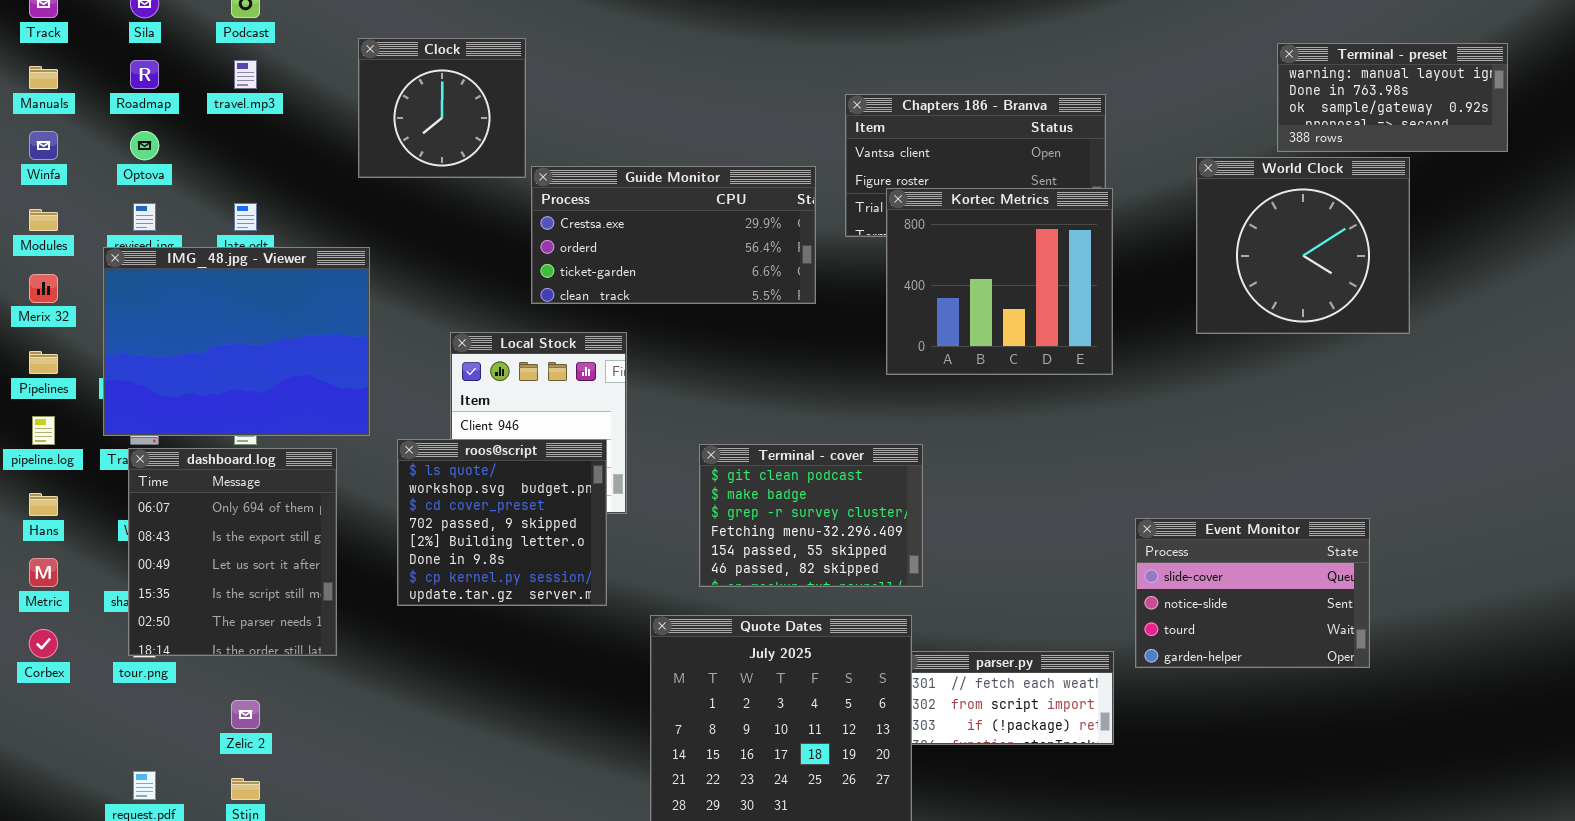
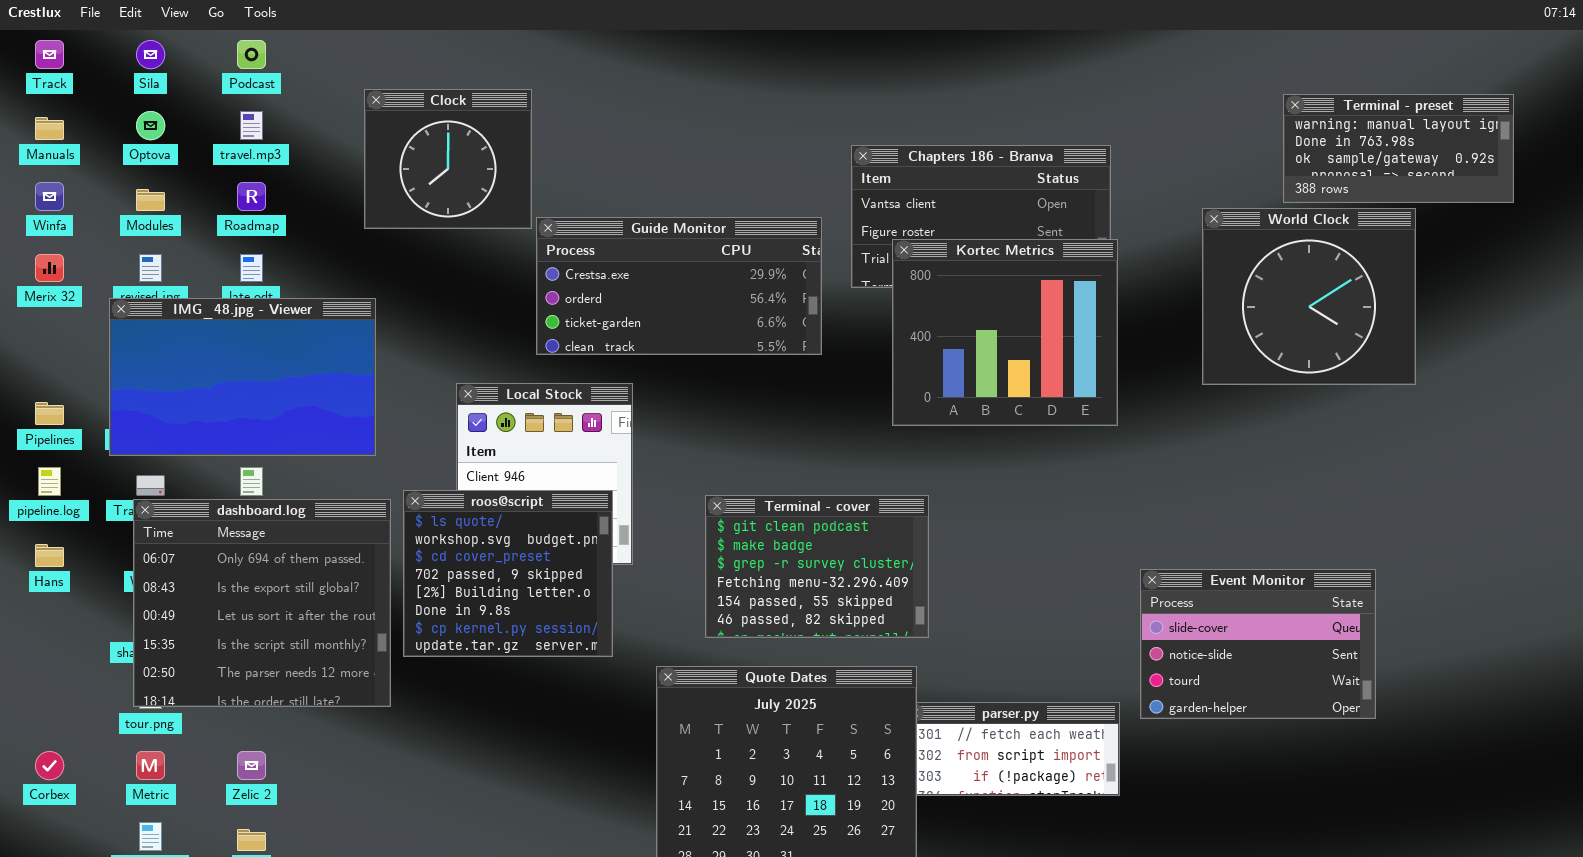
Roadmap: [130,60,159,89] -> [237,182,266,211], moved
Optova: [130,131,159,160] -> [136,111,165,140], moved
Modules: [29,209,58,231] -> [136,189,165,211], moved
IMG_48.jpg - Viewer: [103,247,370,436] -> [109,298,376,456], resized
Merix 32: [29,274,58,303] -> [35,254,64,282], moved
dashboard.log: [128,448,337,656] -> [133,499,391,707], resized
Metric: [29,558,58,587] -> [136,751,165,780], moved
Corbex: [29,629,58,658] -> [35,751,64,780], moved

